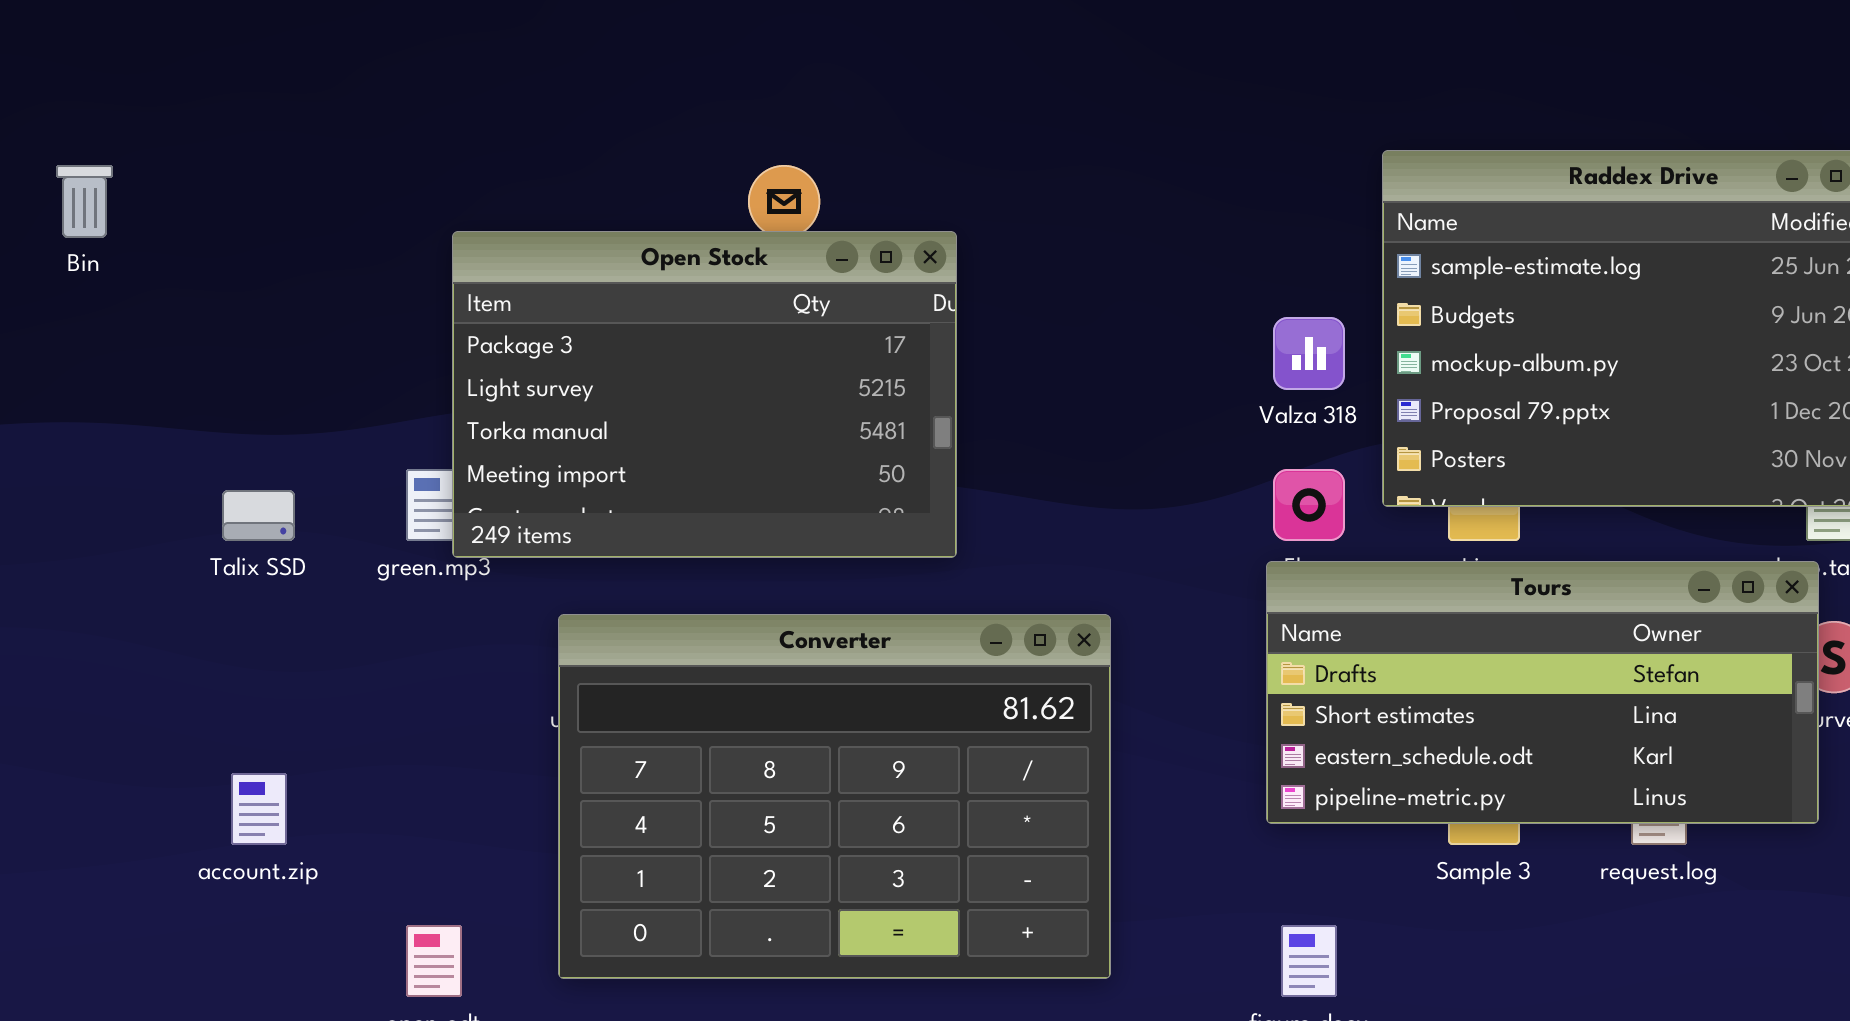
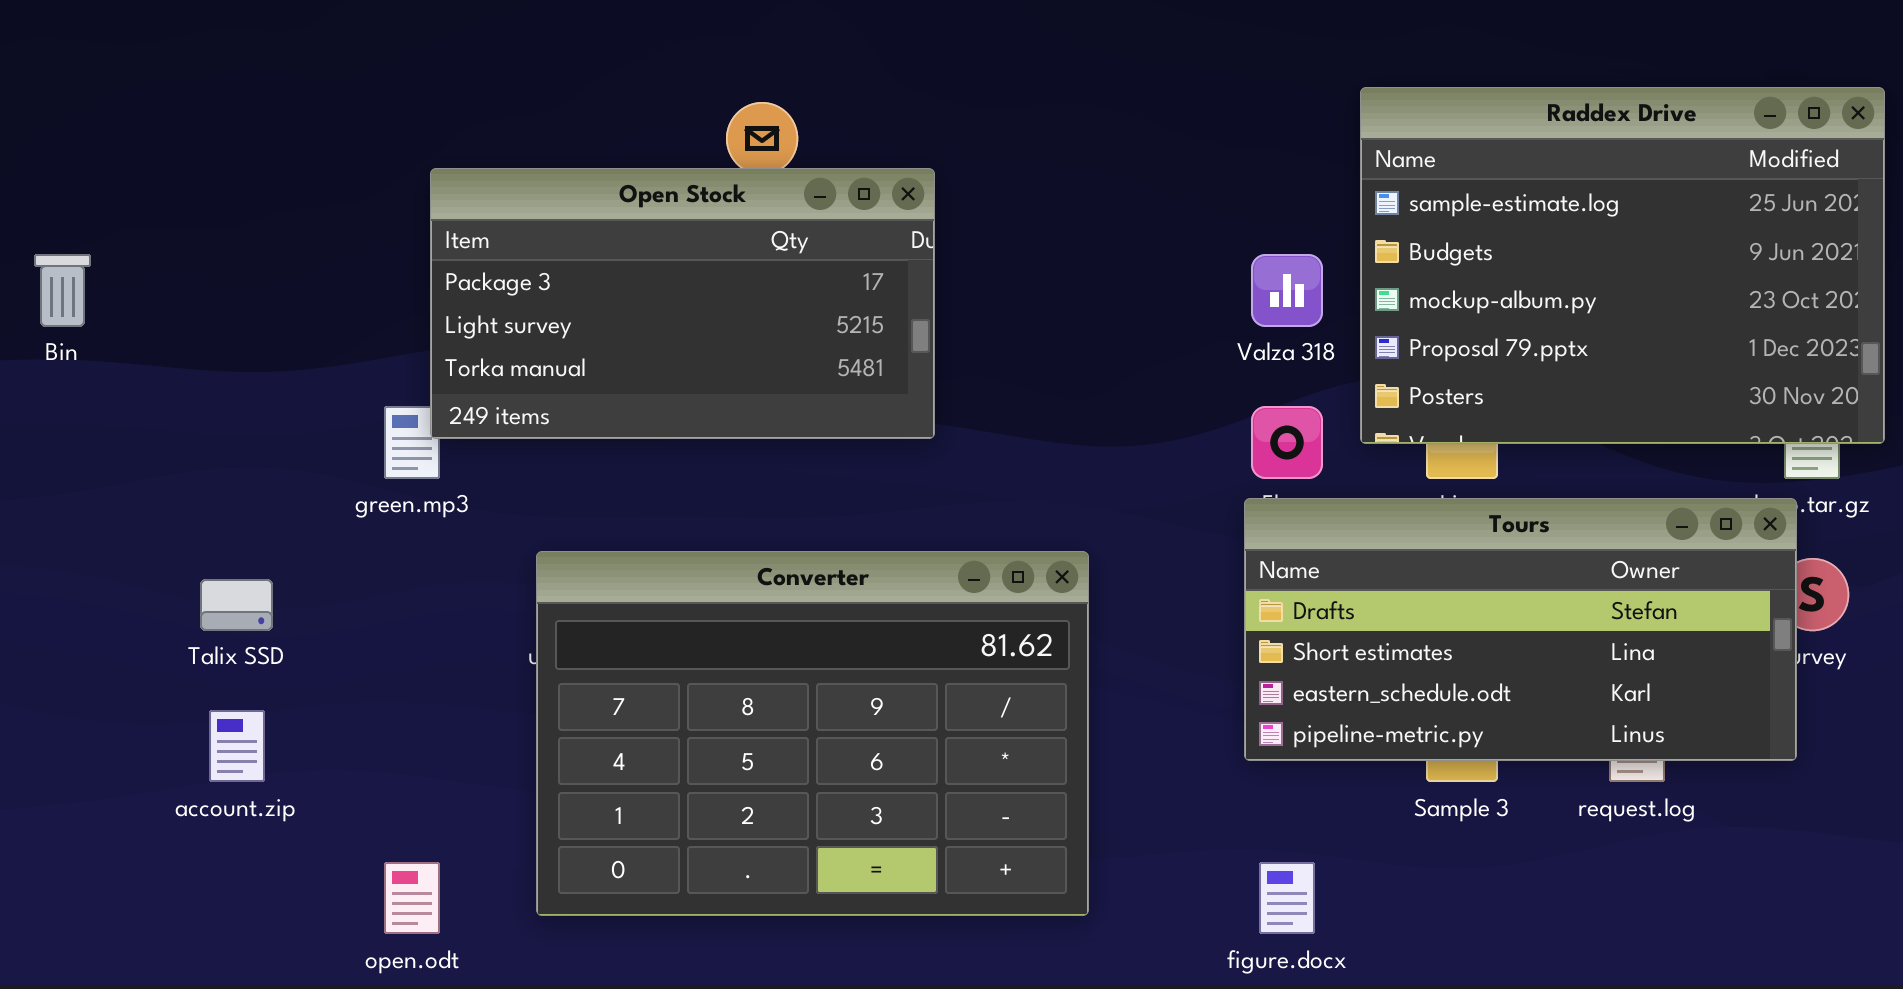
Bin: [56,165,113,238] -> [34,254,91,327], moved
Open Stock: [452,231,957,558] -> [430,168,935,439], resized
Talix SSD: [222,490,295,541] -> [200,579,273,631], moved

